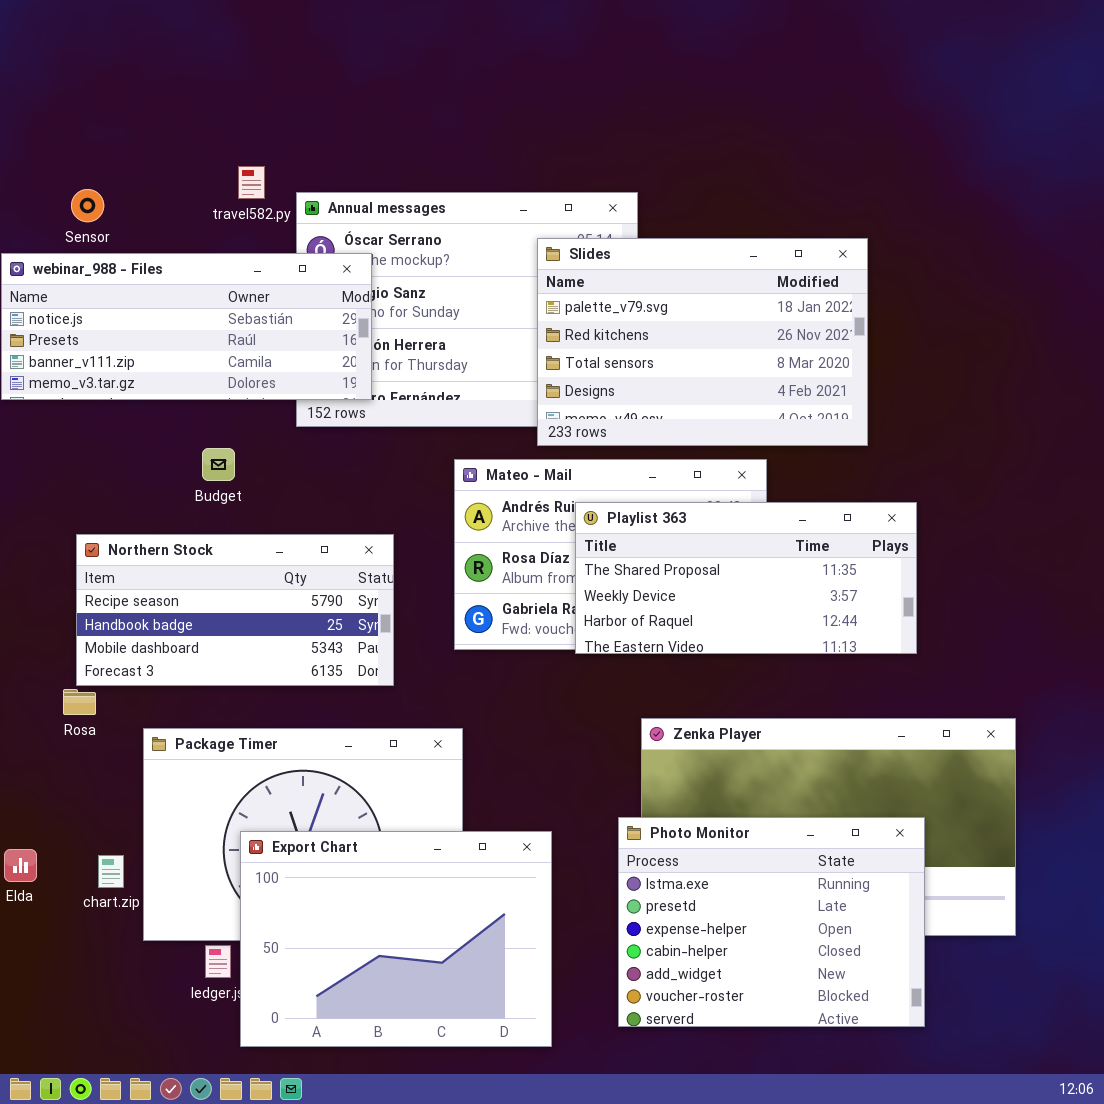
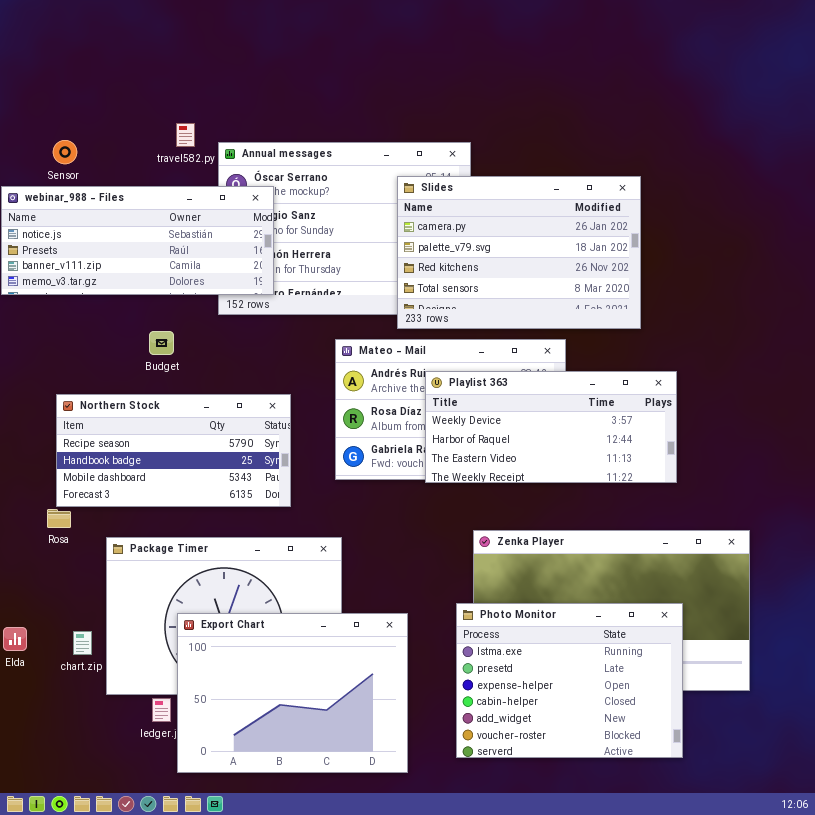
Slides: [537,238,868,446] -> [397,176,641,329], scrolled up 1 row
Playlist 363: [575,502,917,654] -> [425,371,677,483], scrolled down 1 row

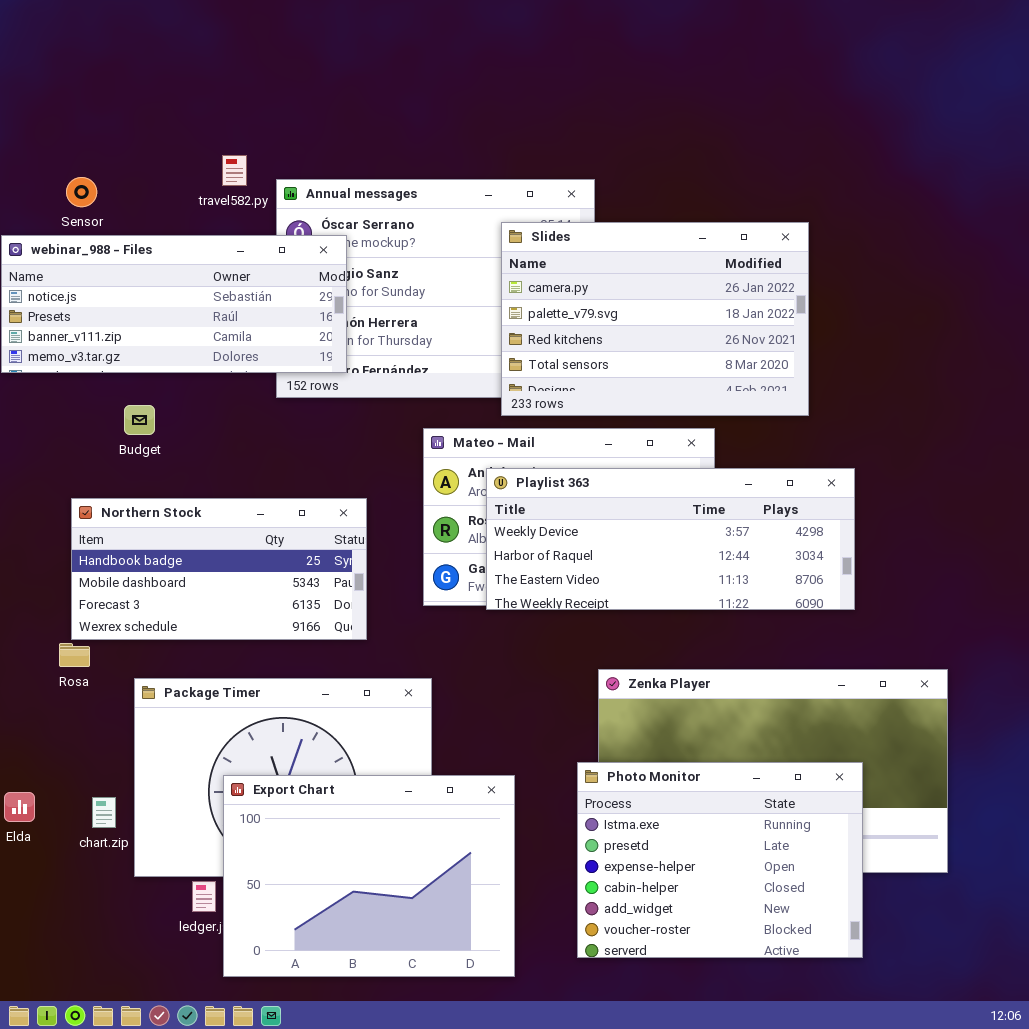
Budget: [149,331,174,355] -> [124,405,155,435], moved
Playlist 363: [425,371,677,483] -> [486,468,855,610], resized
Northern Stock: [56,394,291,507] -> [71,498,367,640], scrolled down 1 row

